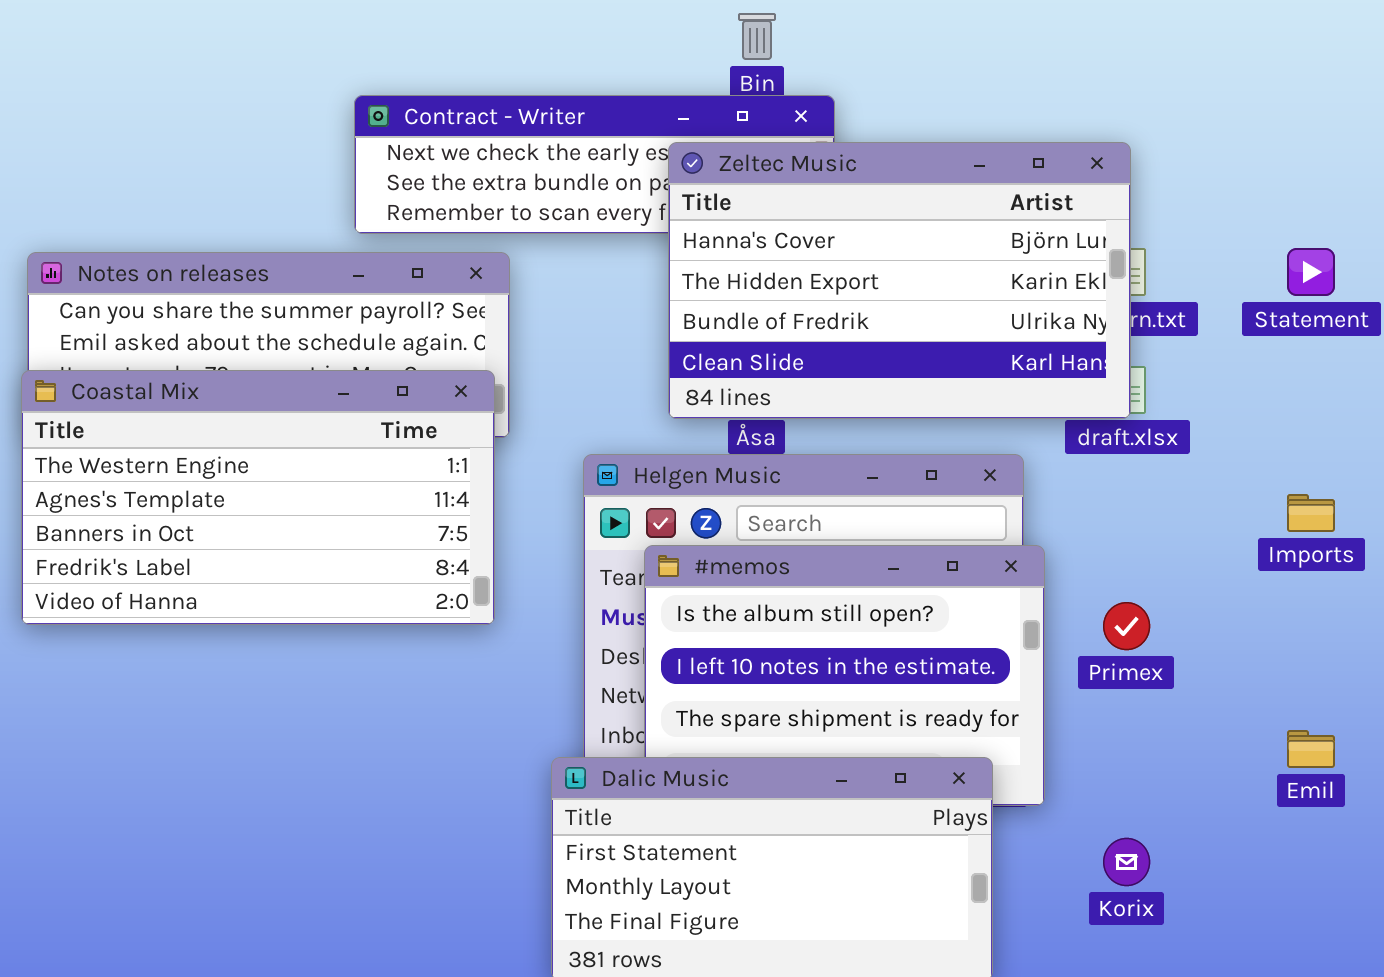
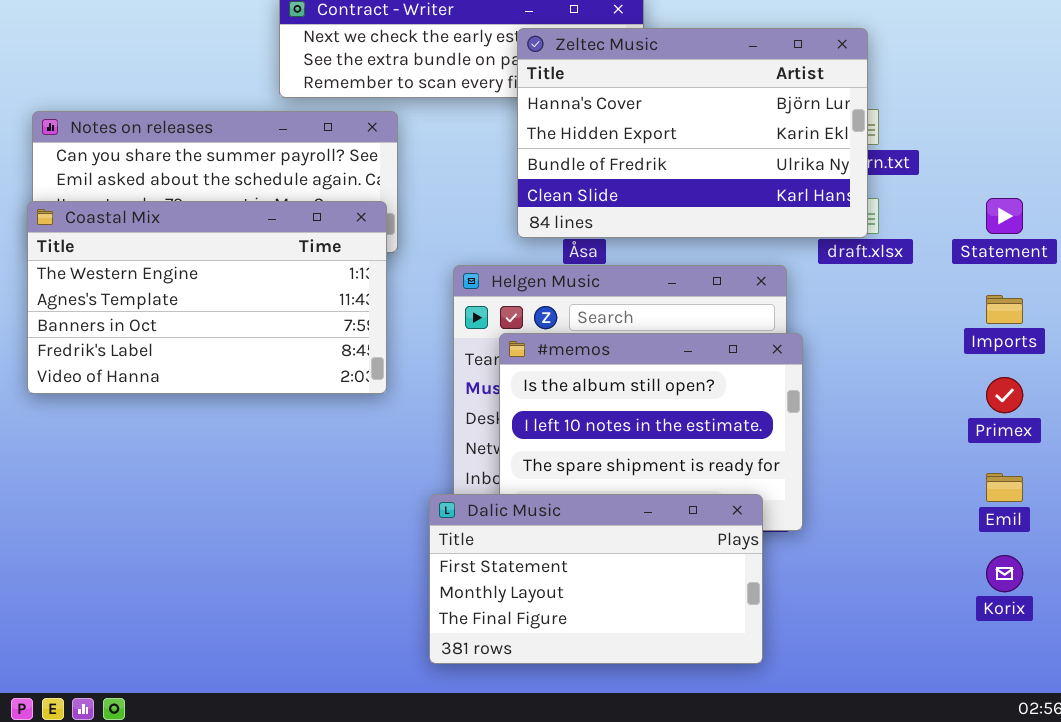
Statement: [1287,248,1335,296] -> [986,198,1023,234], moved
Primex: [1103,602,1150,650] -> [986,377,1023,413], moved
Korix: [1103,838,1150,886] -> [986,555,1023,592], moved

